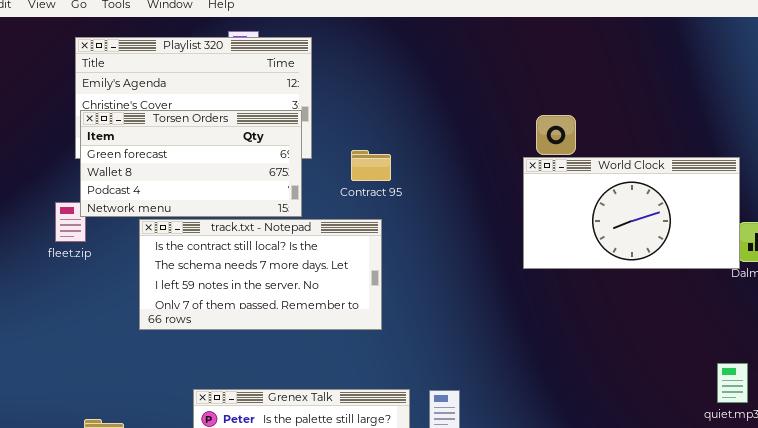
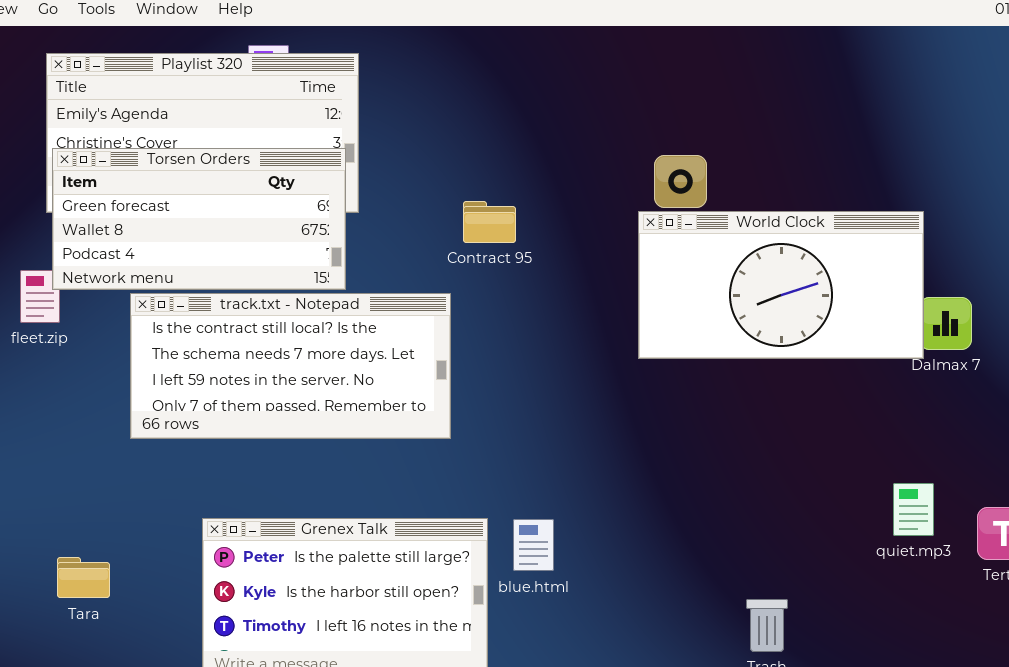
Contract 95: [351,150,391,181] -> [463,201,516,243], moved

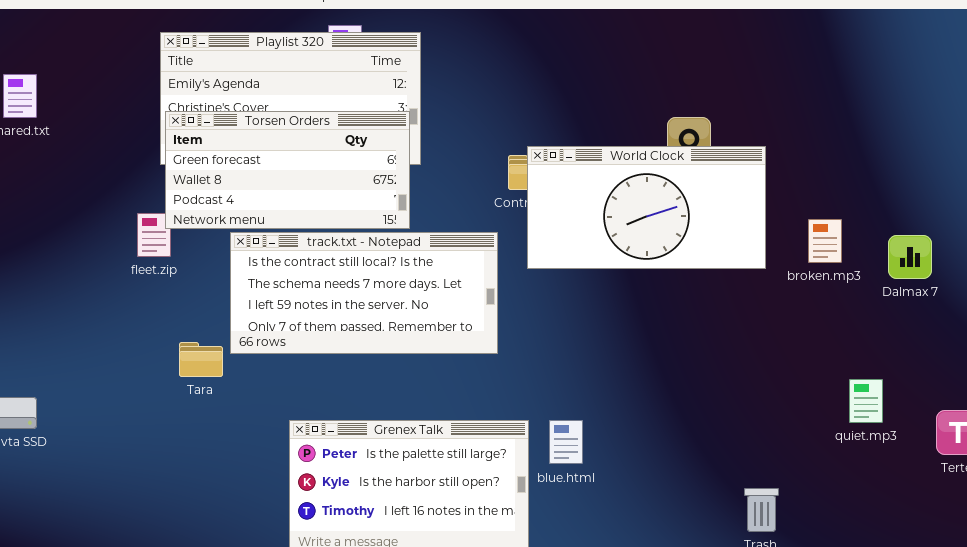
World Clock: [638,211,924,359] -> [527,146,766,269], moved
quiet.mp3: [893,483,934,536] -> [849,379,883,423], moved
Tara: [57,557,110,598] -> [179,342,223,377], moved

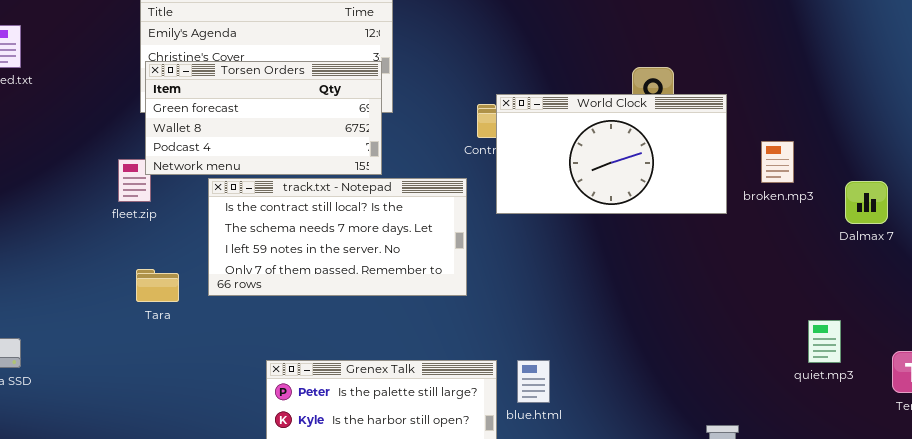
broken.mp3: [808,219,842,263] -> [761,141,794,183], moved
Tara: [179,342,223,377] -> [136,269,179,302], moved

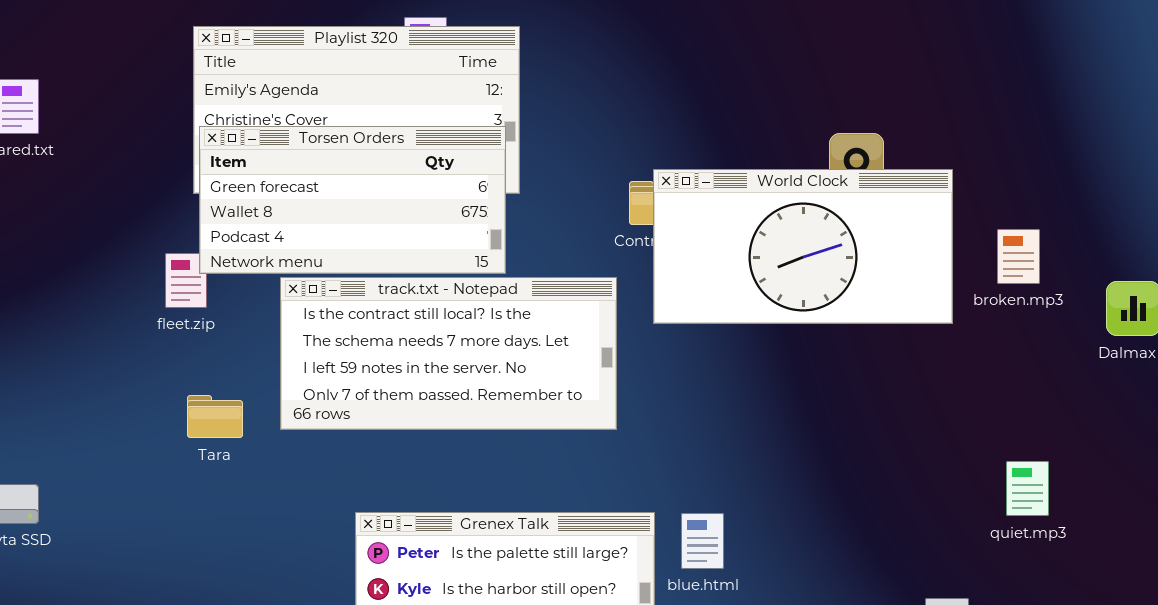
quiet.mp3: [808,320,841,363] -> [1006,461,1049,516], moved

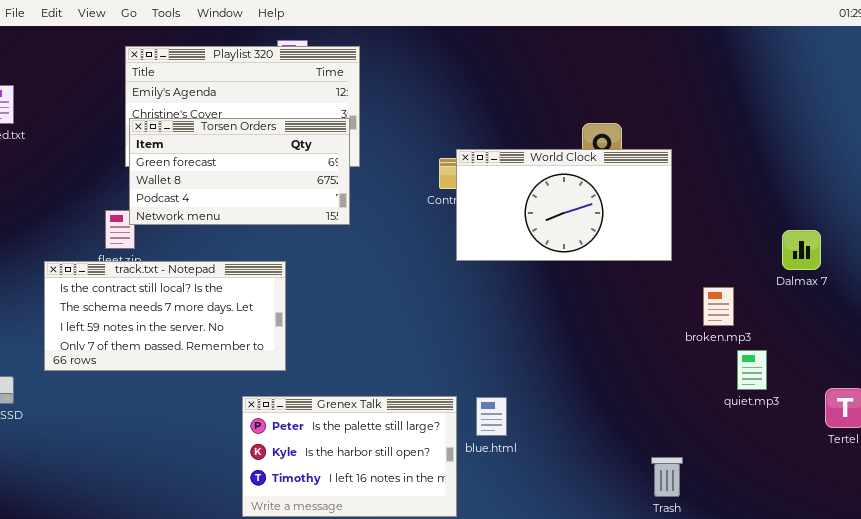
broken.mp3: [997,229,1040,284] -> [703,287,734,326], moved
track.txt - Notepad: [280,277,617,430] -> [44,261,286,371], moved
quiet.mp3: [1006,461,1049,516] -> [737,350,767,390], moved

